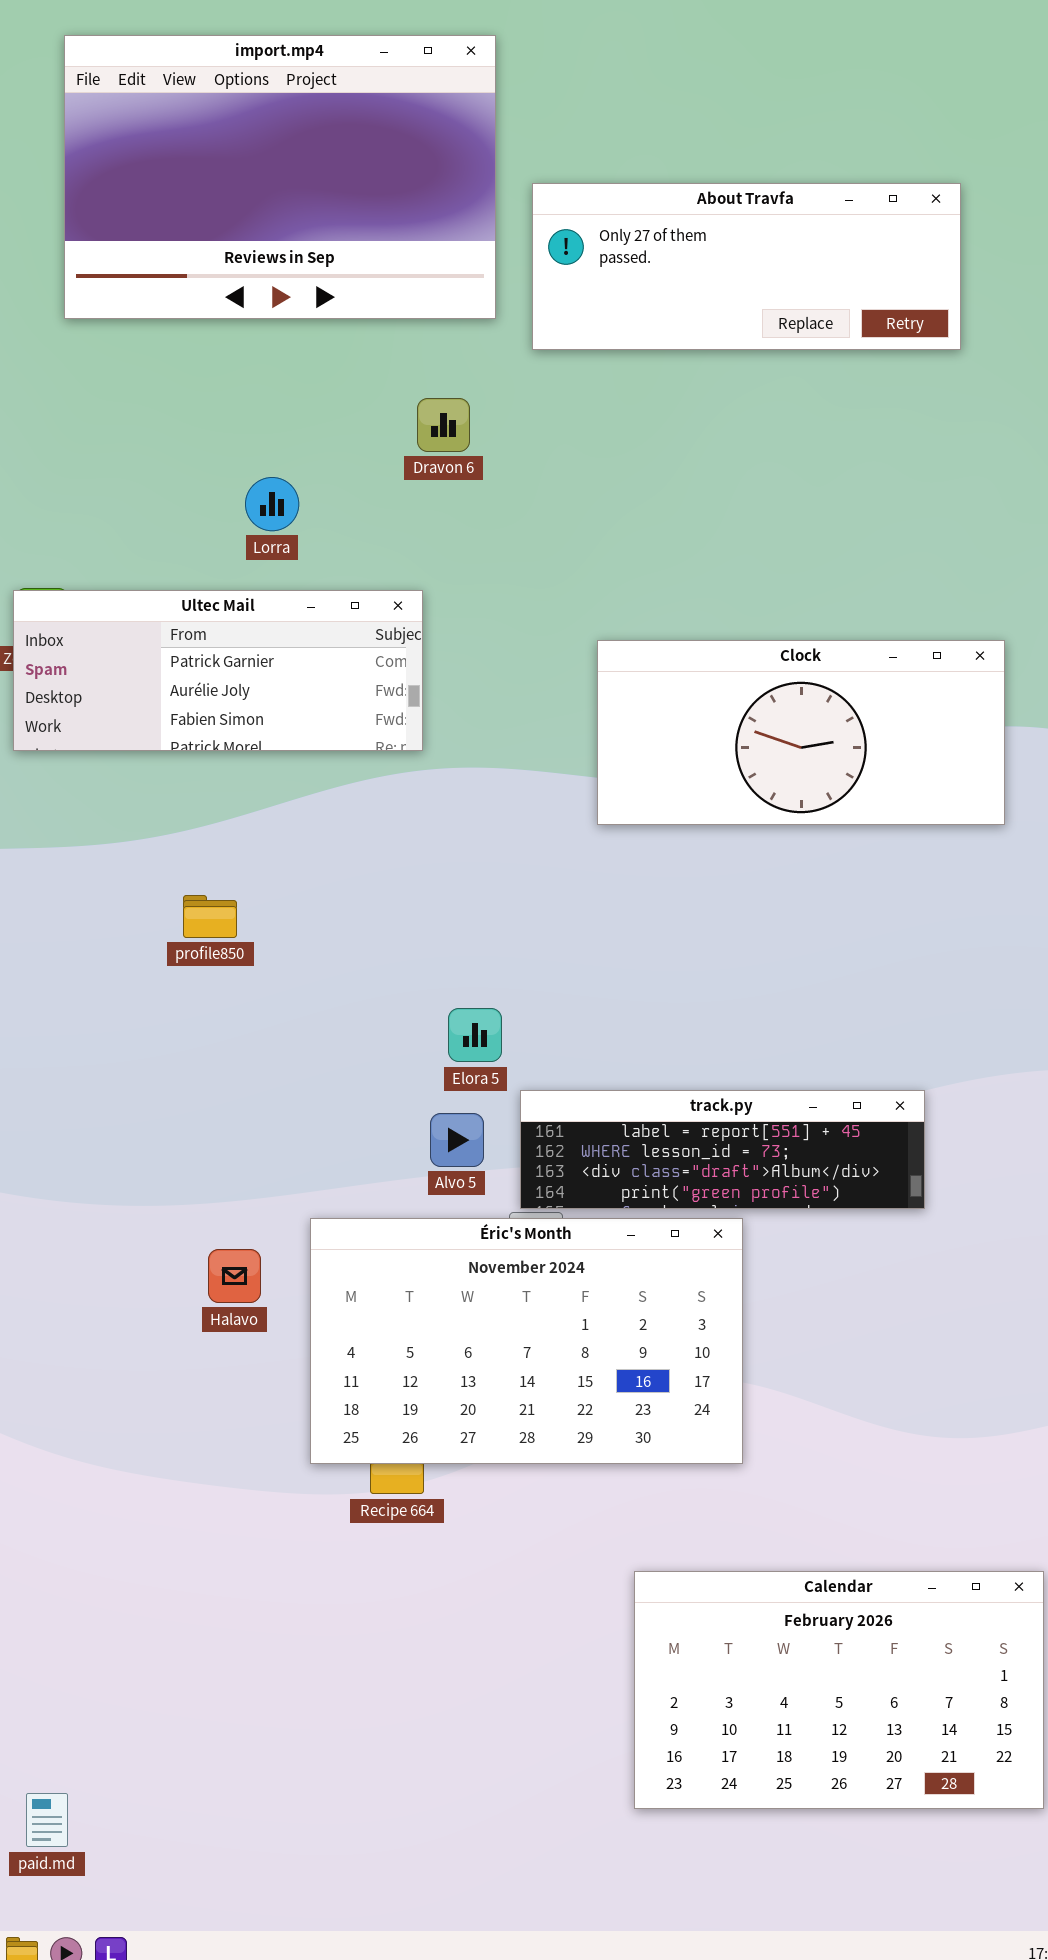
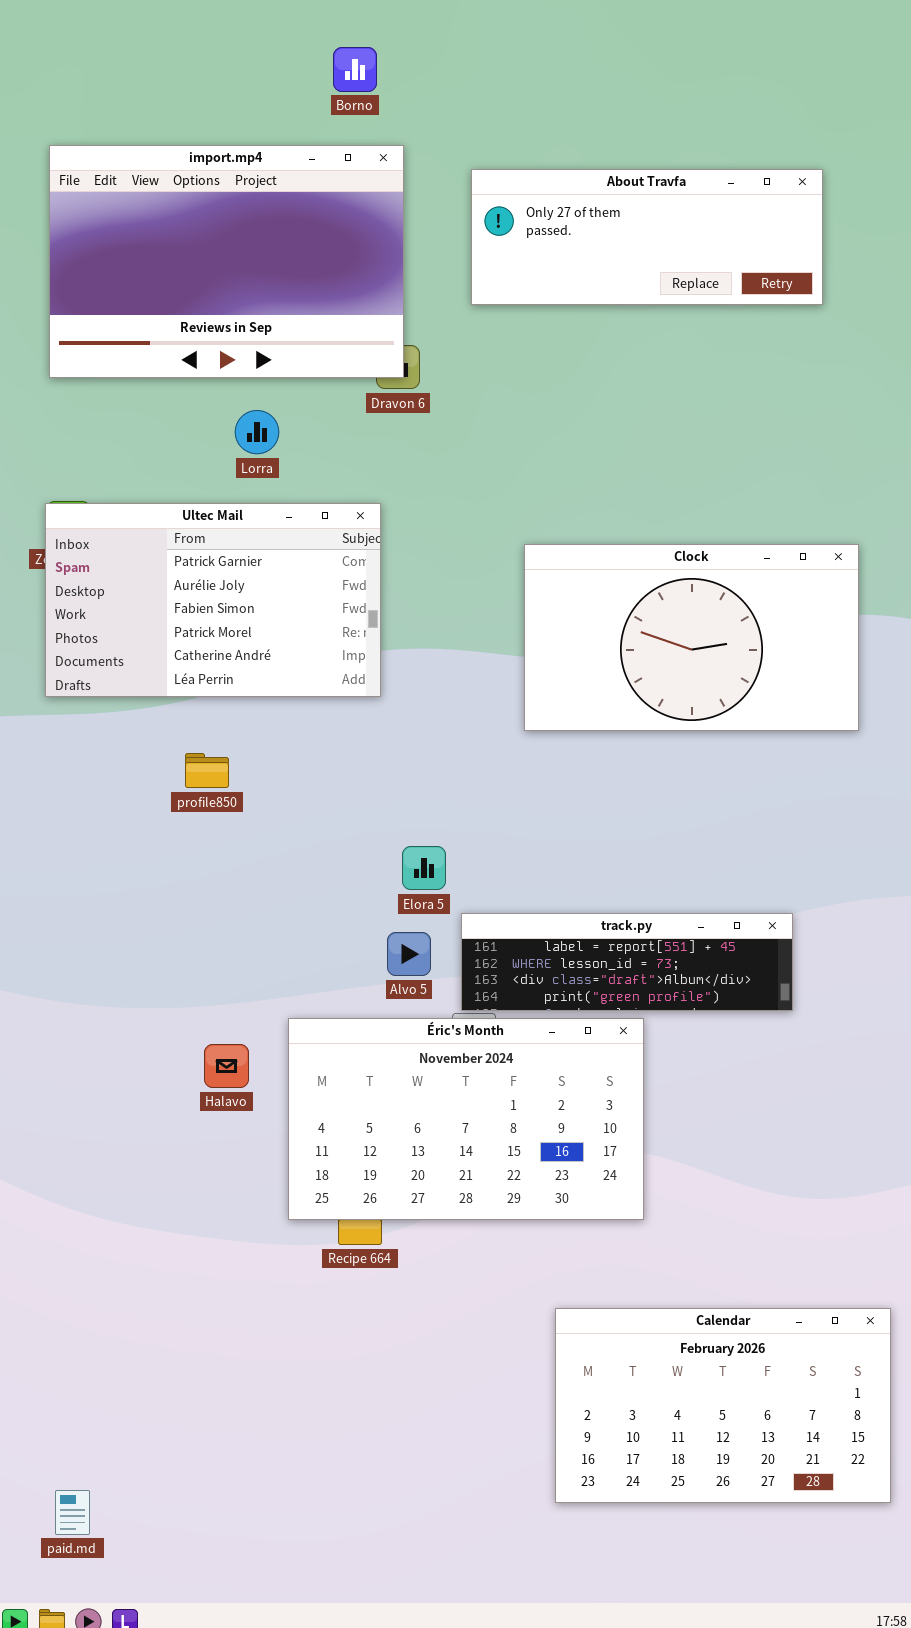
import.mp4: [64,35,496,319] -> [49,145,404,378], moved
Ultec Mail: [13,590,423,751] -> [45,503,381,697], resized
Clock: [597,640,1005,825] -> [524,544,859,731], resized

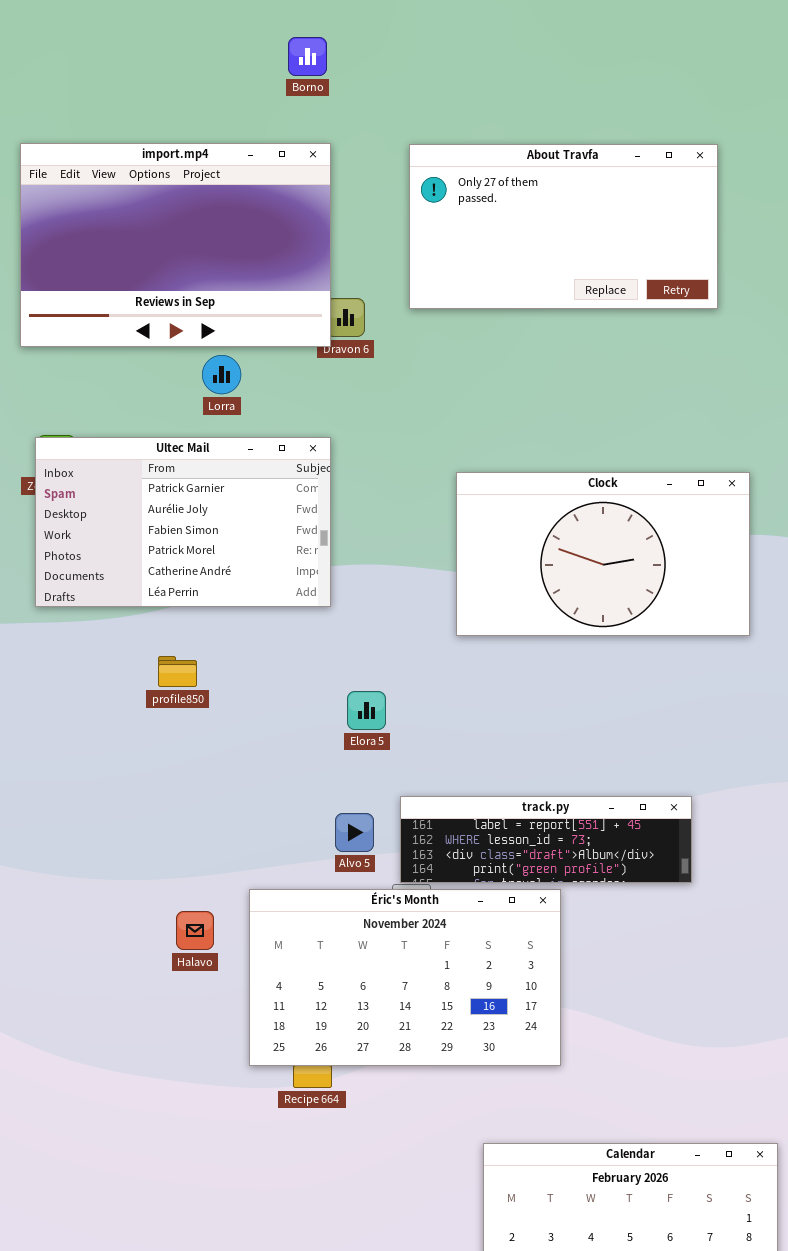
import.mp4: [49,145,404,378] -> [20,143,331,347], moved
About Travfa: [471,169,823,305] -> [409,144,718,309], resized
Elora 5: [402,846,446,890] -> [347,691,386,730], moved

